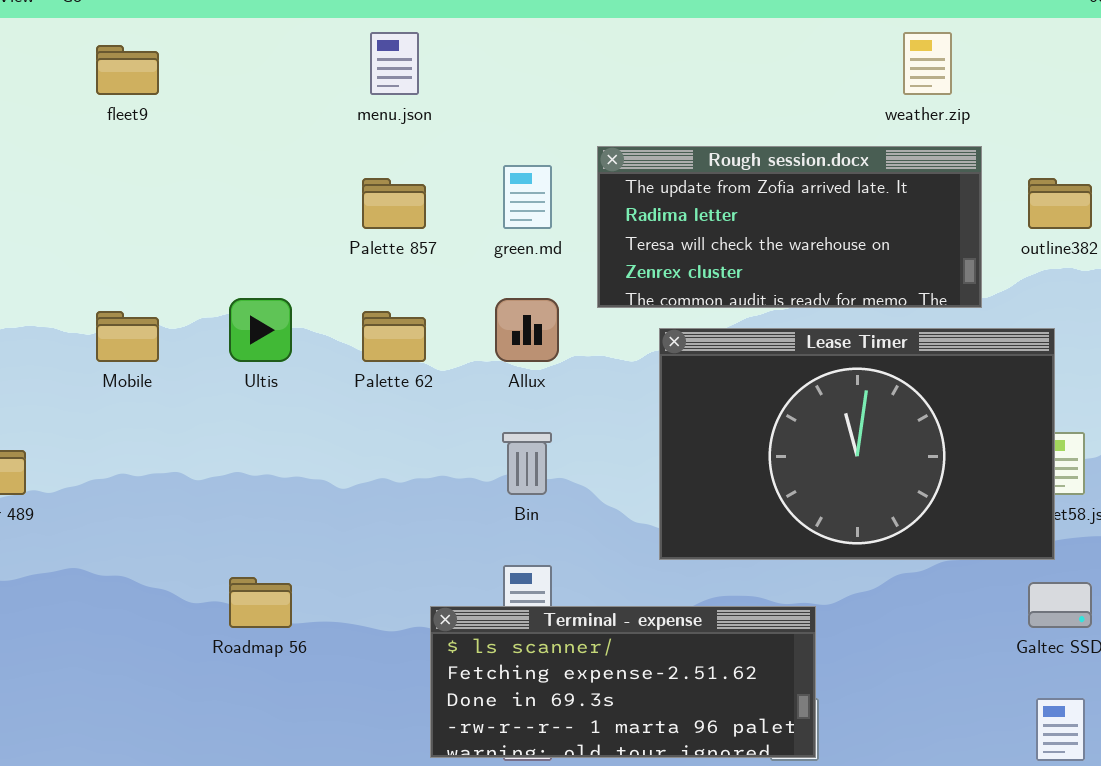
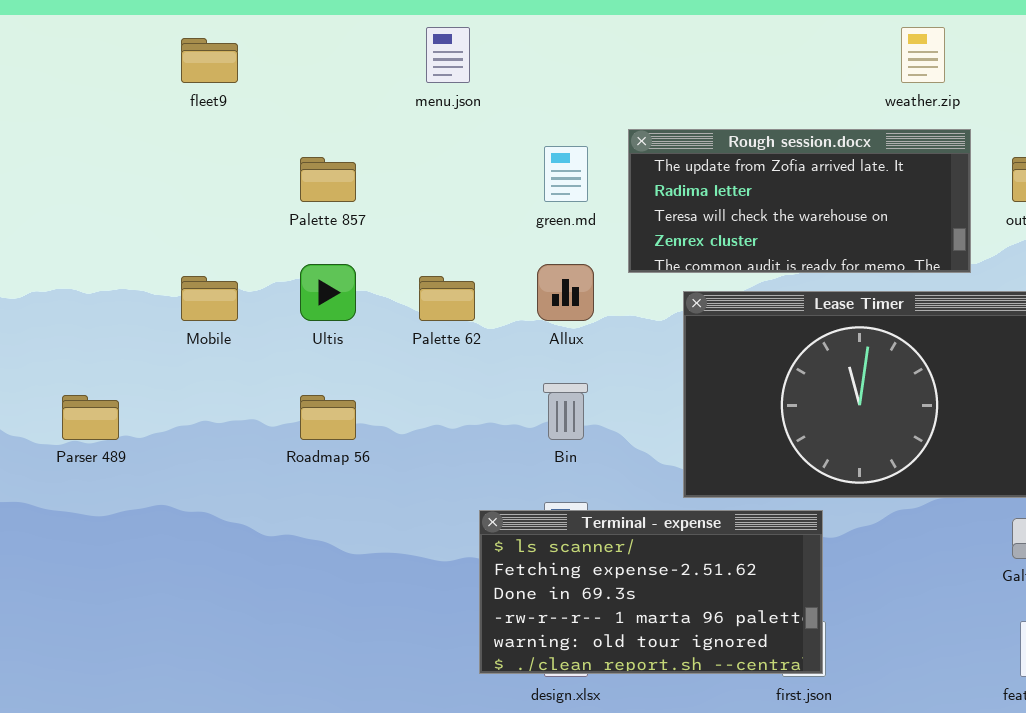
Palette 857: [362,178,426,229] -> [300,157,356,202], moved
Roadmap 56: [229,577,292,628] -> [300,395,356,440], moved
Terminal - expense: [430,606,816,758] -> [479,510,823,674], resized

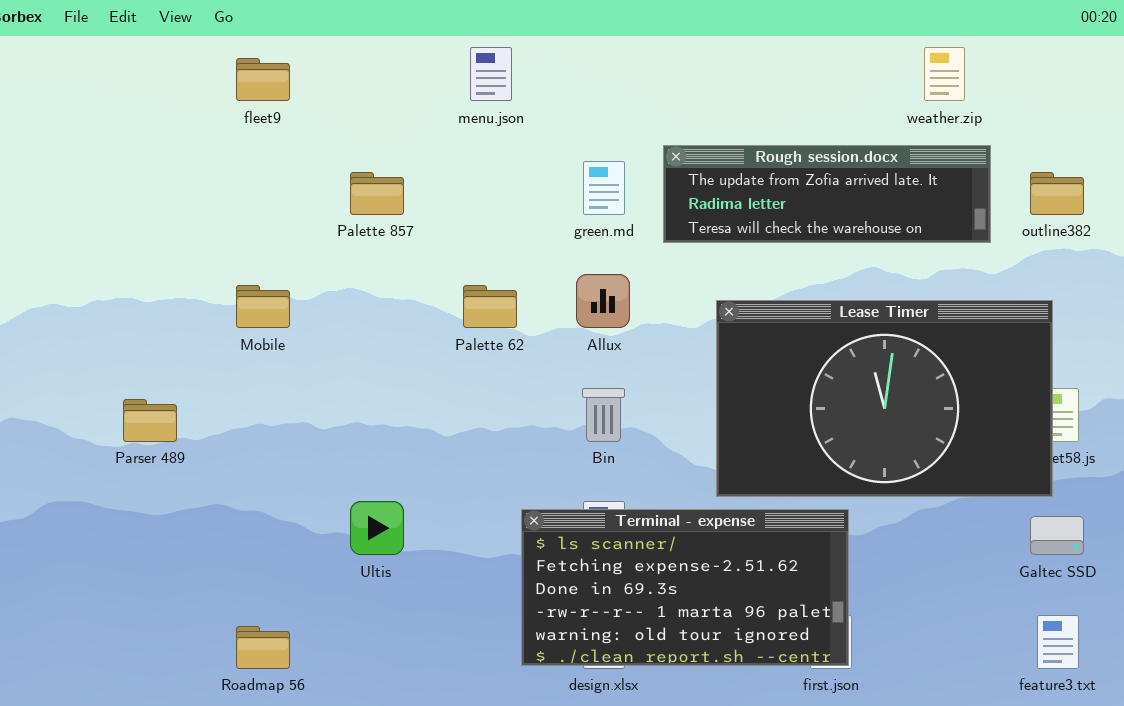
Rough session.docx: [628,129,971,273] -> [663,145,991,243], resized
Ultis: [300,264,356,321] -> [350,501,404,555], moved
Roadmap 56: [300,395,356,440] -> [236,626,290,669], moved

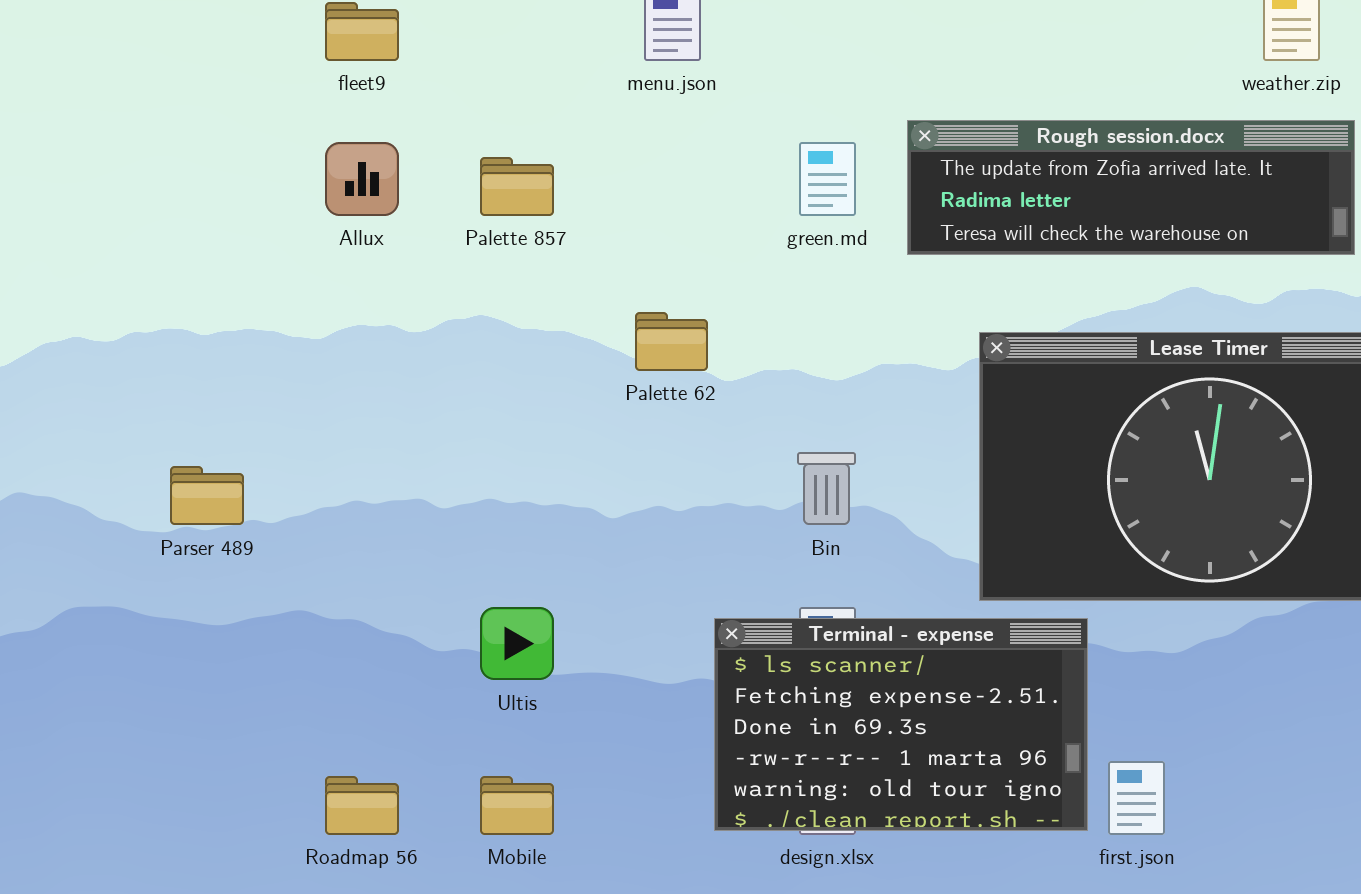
Allux: [576,274,630,328] -> [325,142,399,216], moved
Mobile: [236,285,290,328] -> [480,776,554,835], moved
Terminal - expense: [521,509,849,666] -> [714,618,1088,831], resized

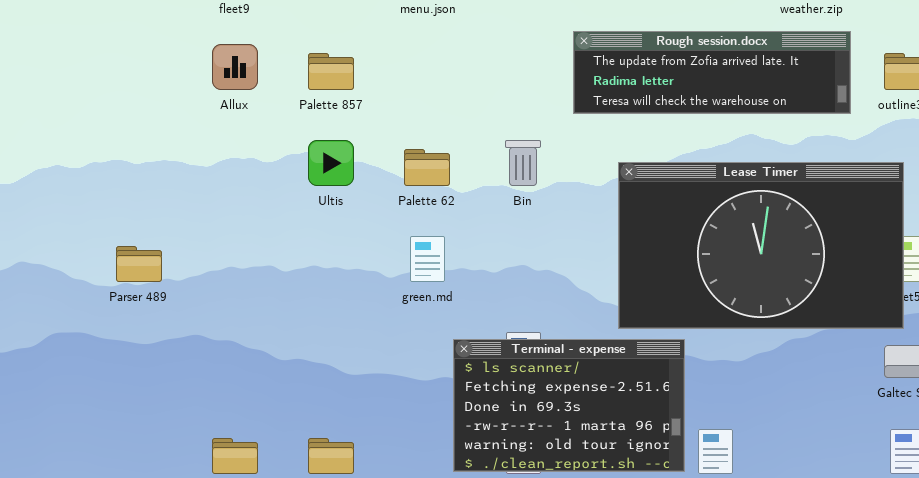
green.md: [799,142,856,216] -> [410,236,445,282], moved
Bin: [797,452,856,525] -> [505,140,541,186], moved
Ultis: [480,607,554,680] -> [308,140,354,186], moved

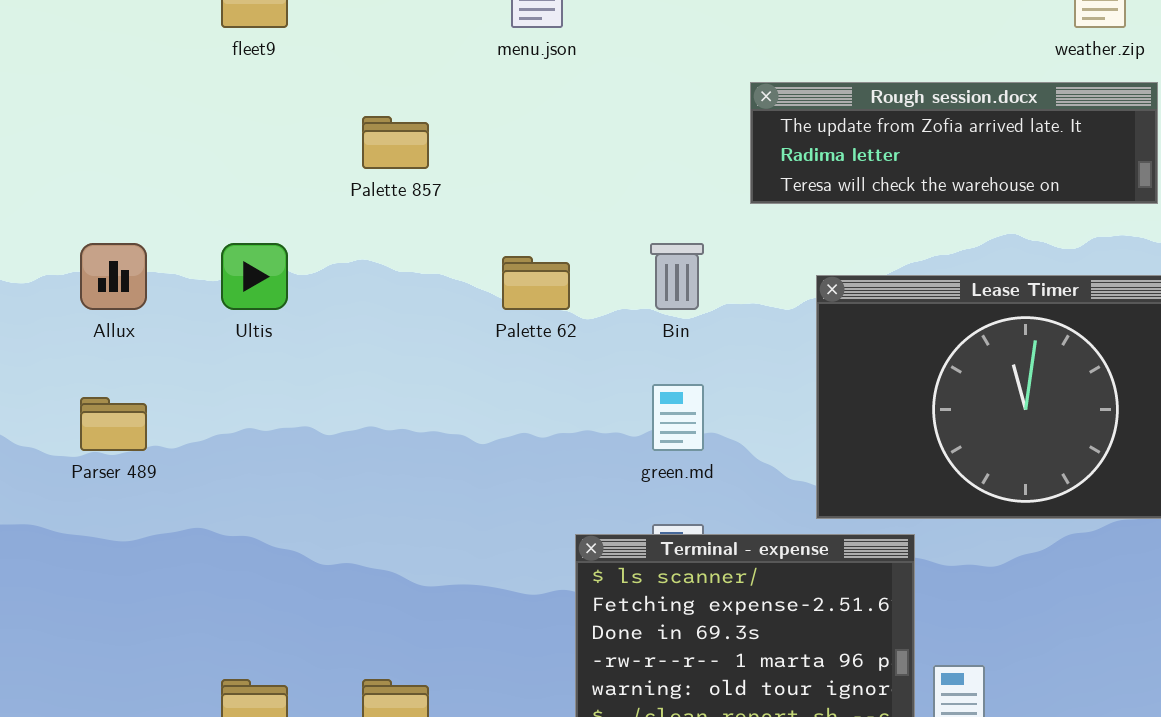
Allux: [212,44,258,90] -> [80,243,147,310], moved
Ultis: [308,140,354,186] -> [221,243,288,310], moved
green.md: [410,236,445,282] -> [652,384,704,451], moved

